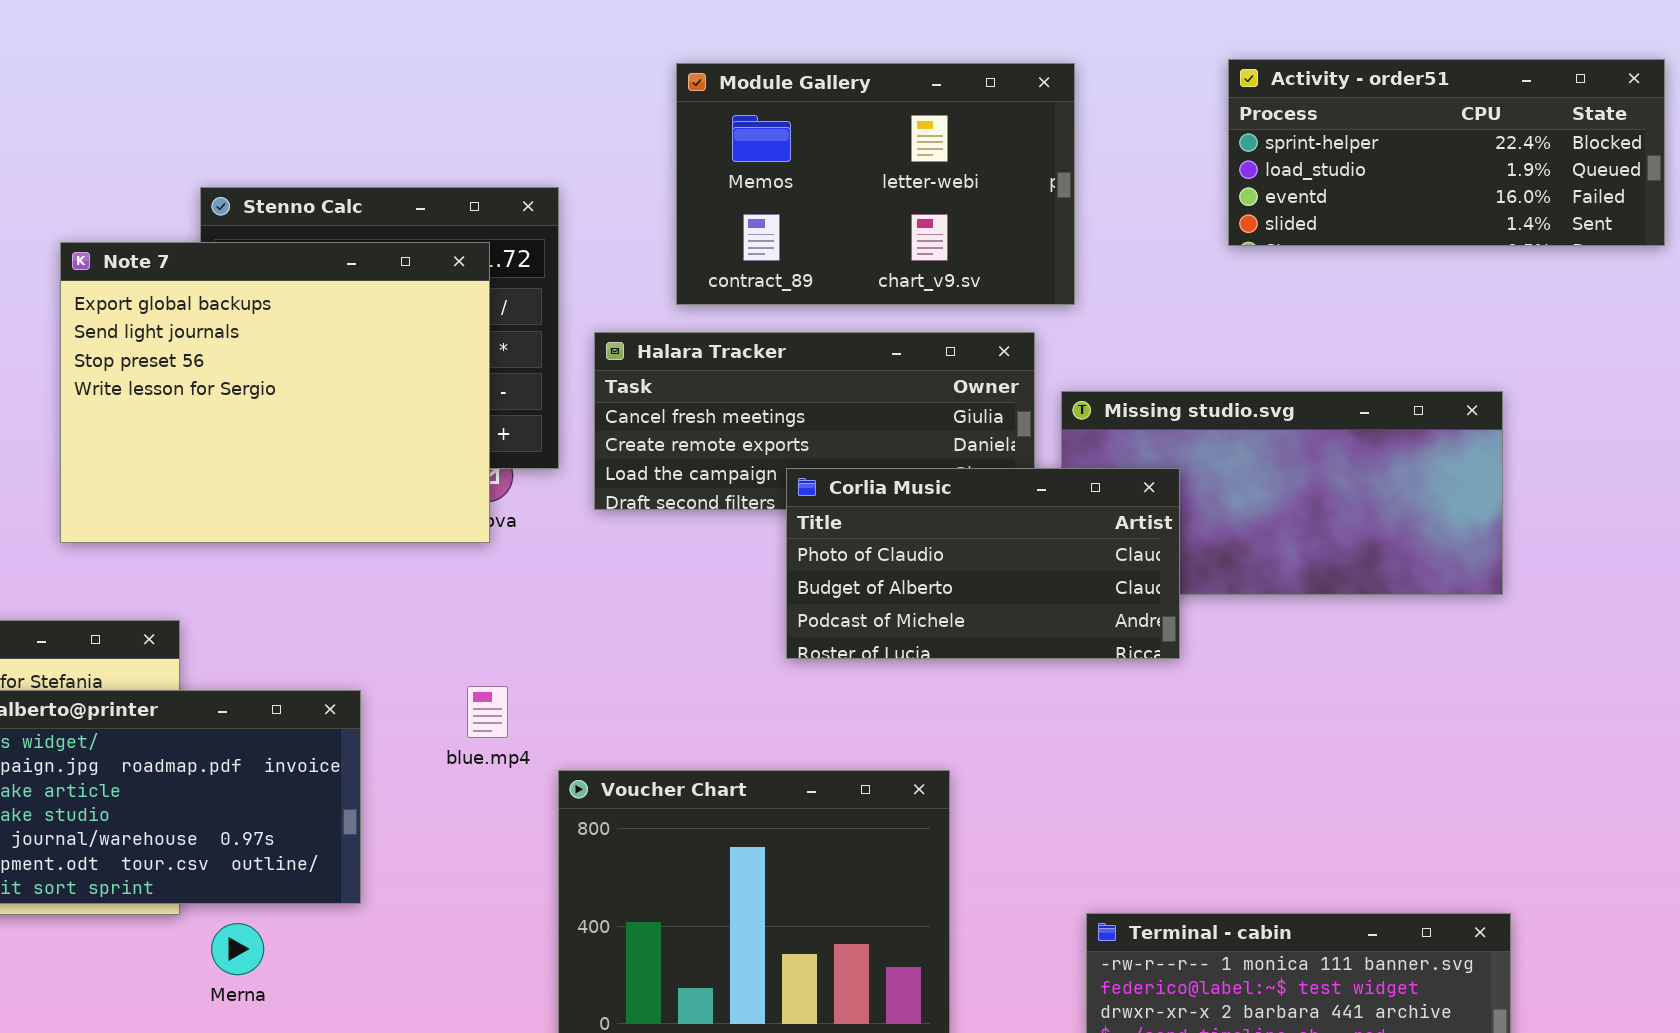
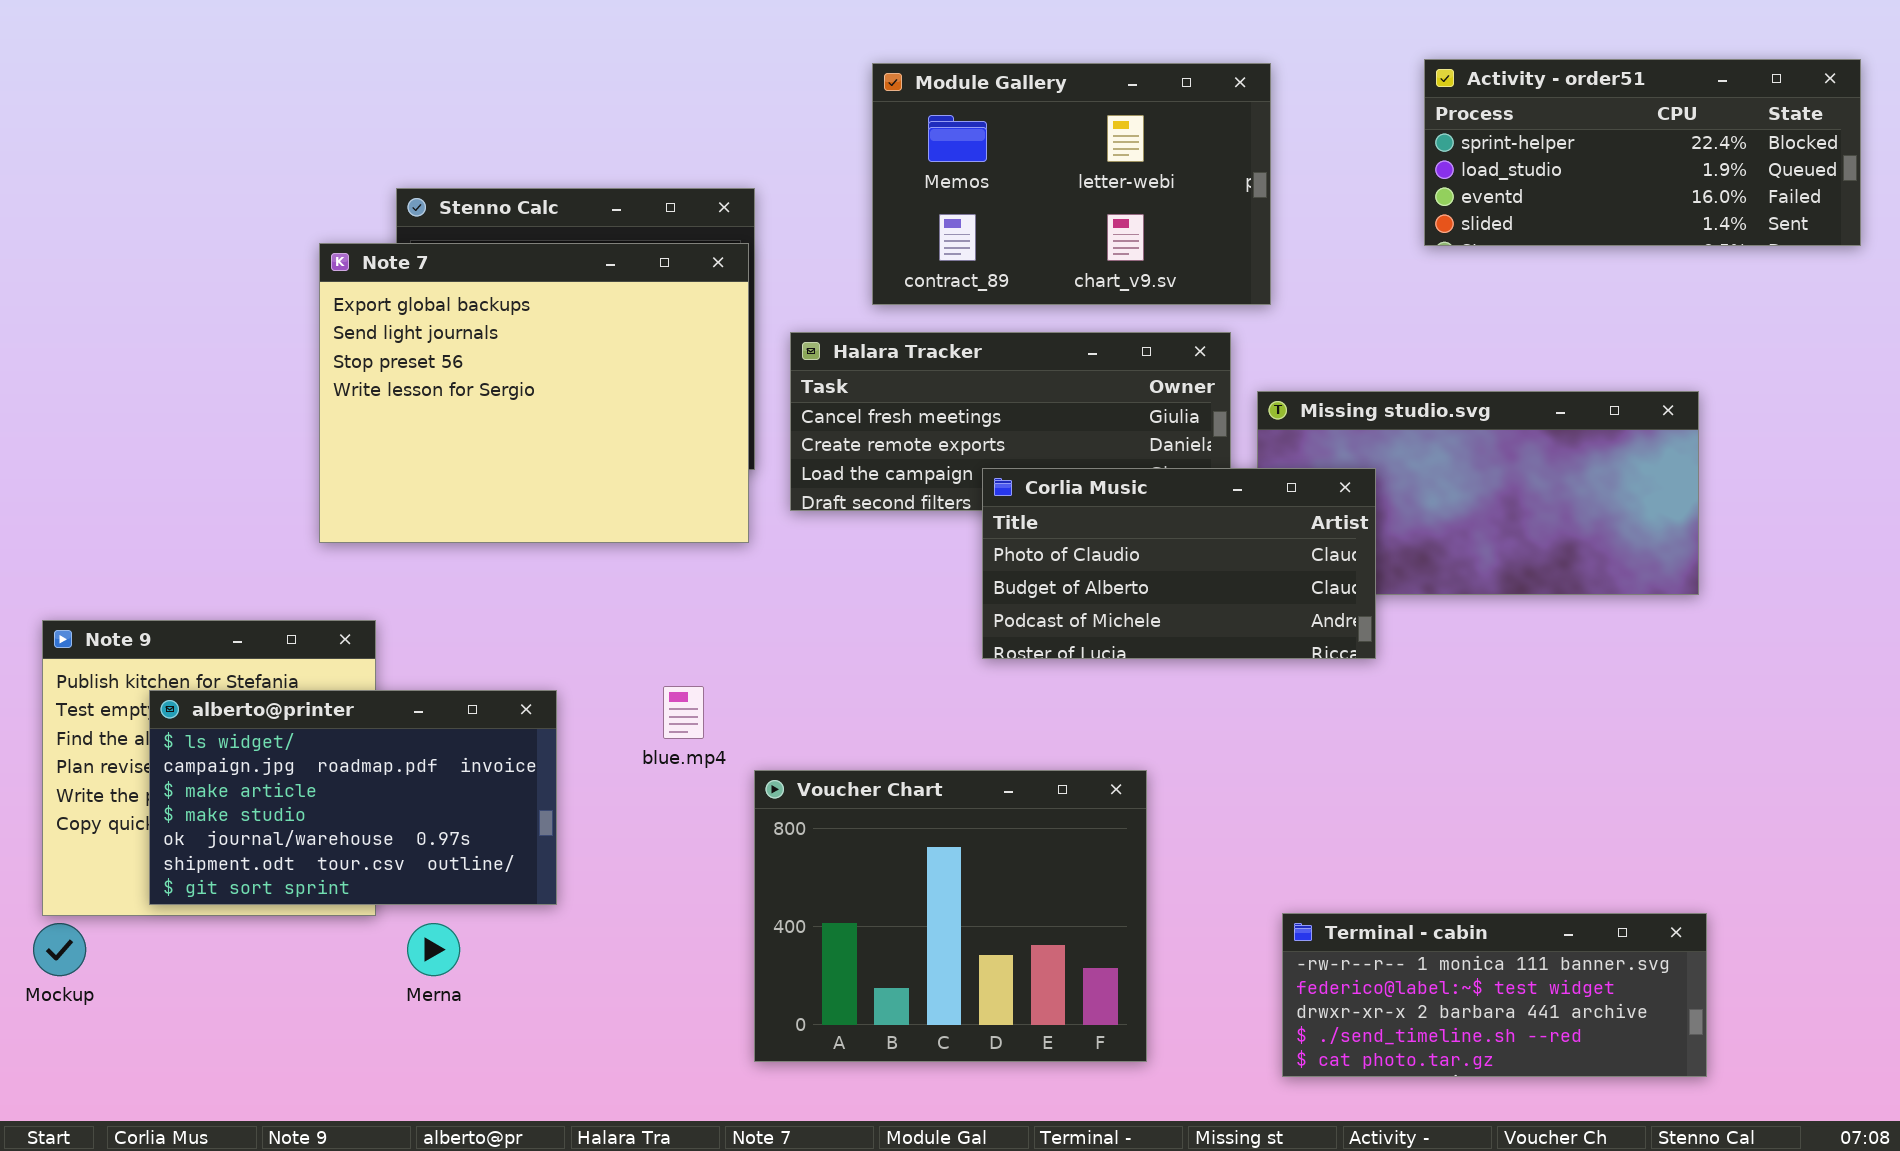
Note 7: [60,242,490,543] -> [319,243,749,543], moved

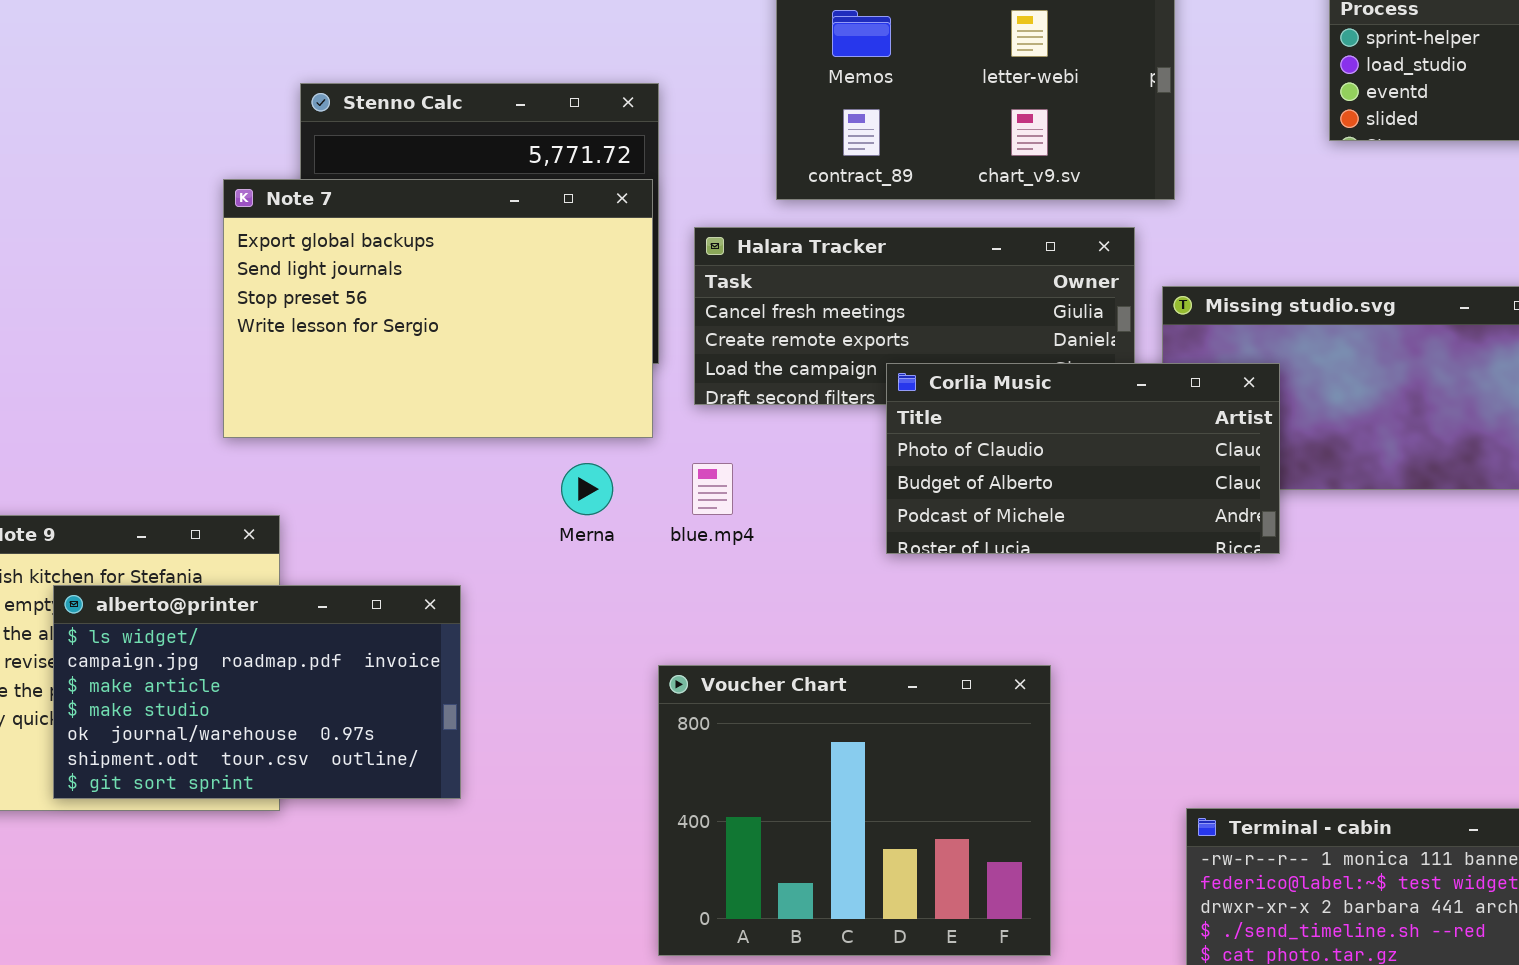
Note 7: [319,243,749,543] -> [223,179,653,438], resized
blue.mp4: [663,686,704,739] -> [692,463,733,515], moved
Merna: [407,923,460,976] -> [561,463,613,515], moved

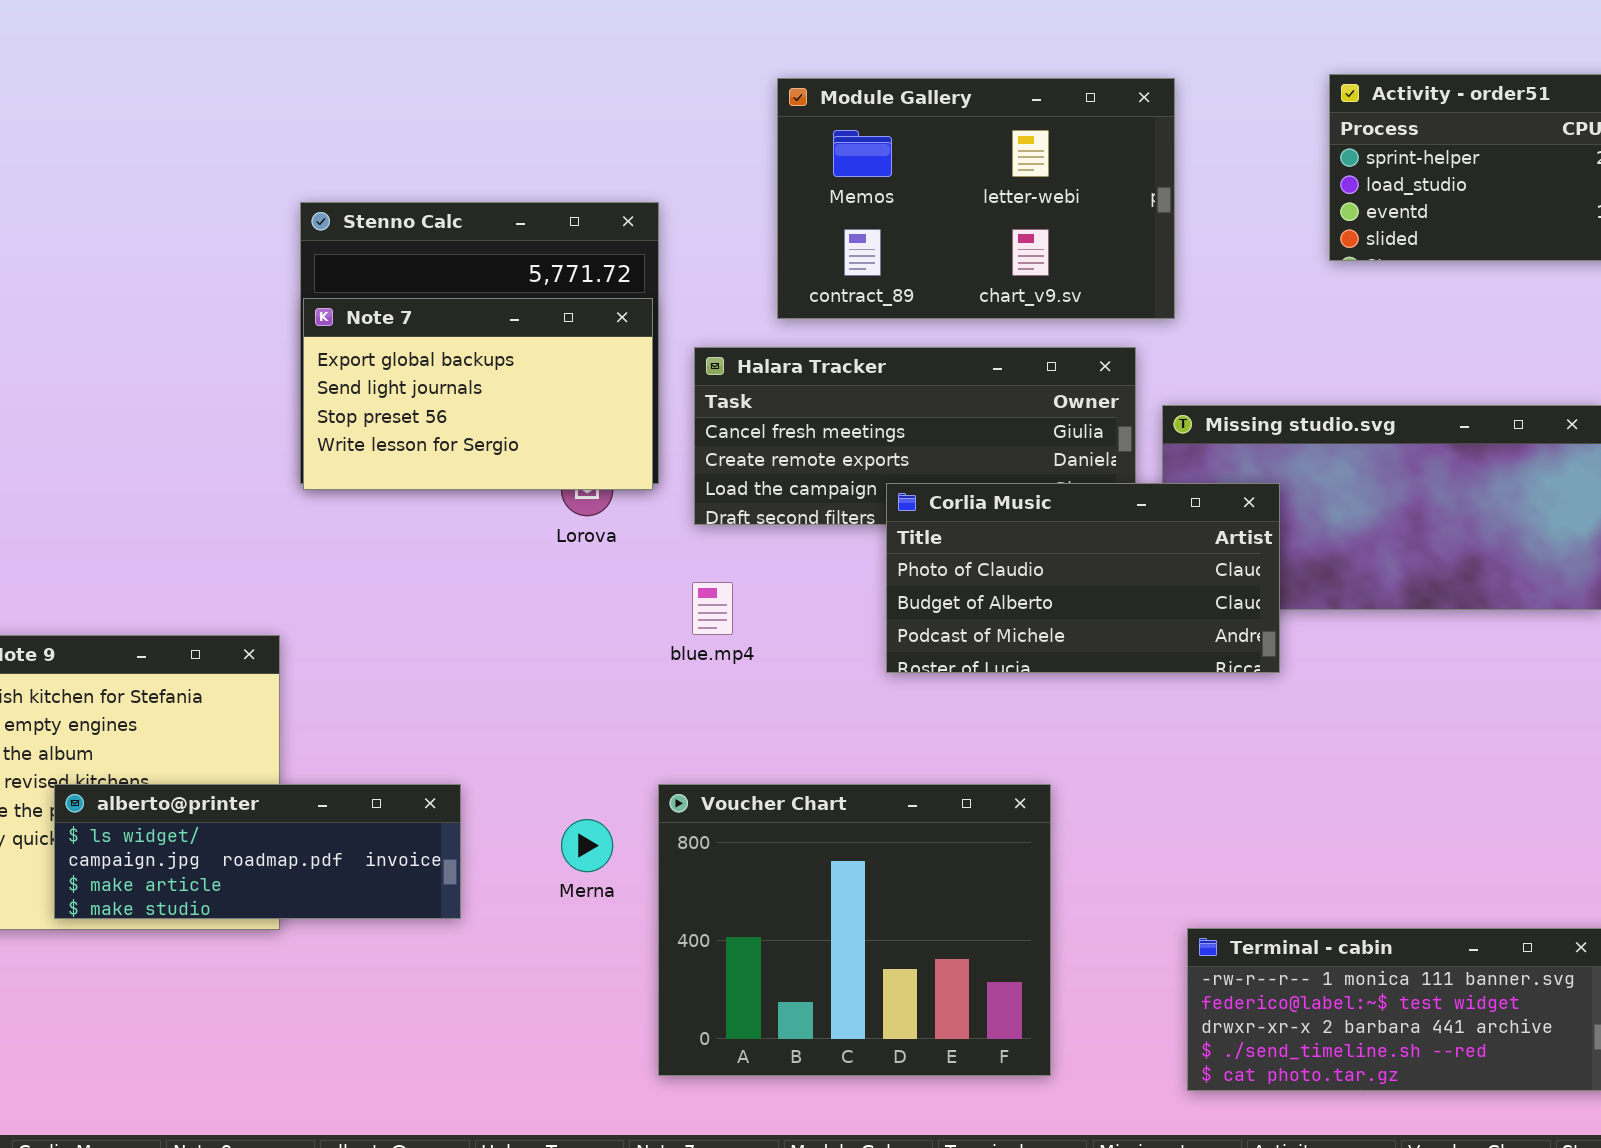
Note 7: [223,179,653,438] -> [303,298,653,490], resized
Merna: [561,463,613,515] -> [561,819,613,872], moved
alberto@printer: [53,585,461,799] -> [54,784,461,919], resized

